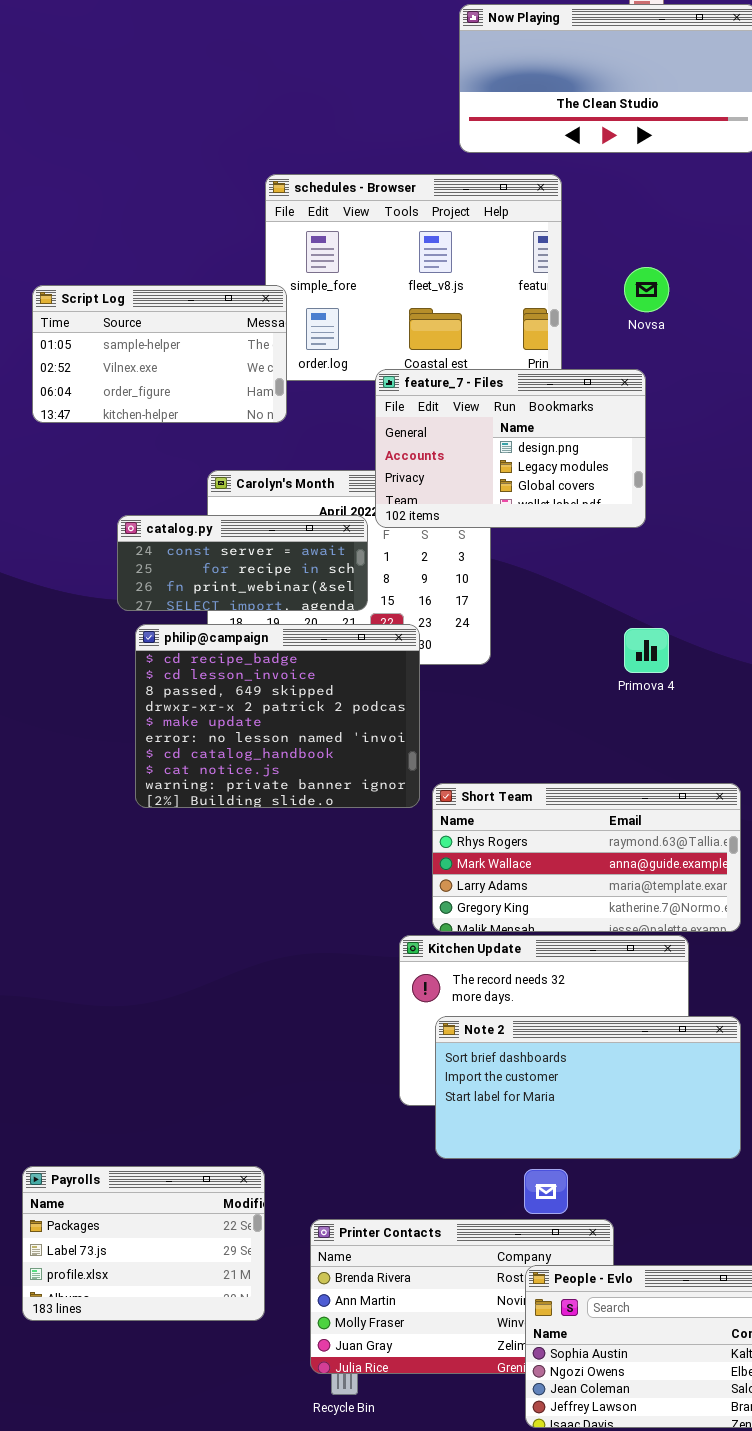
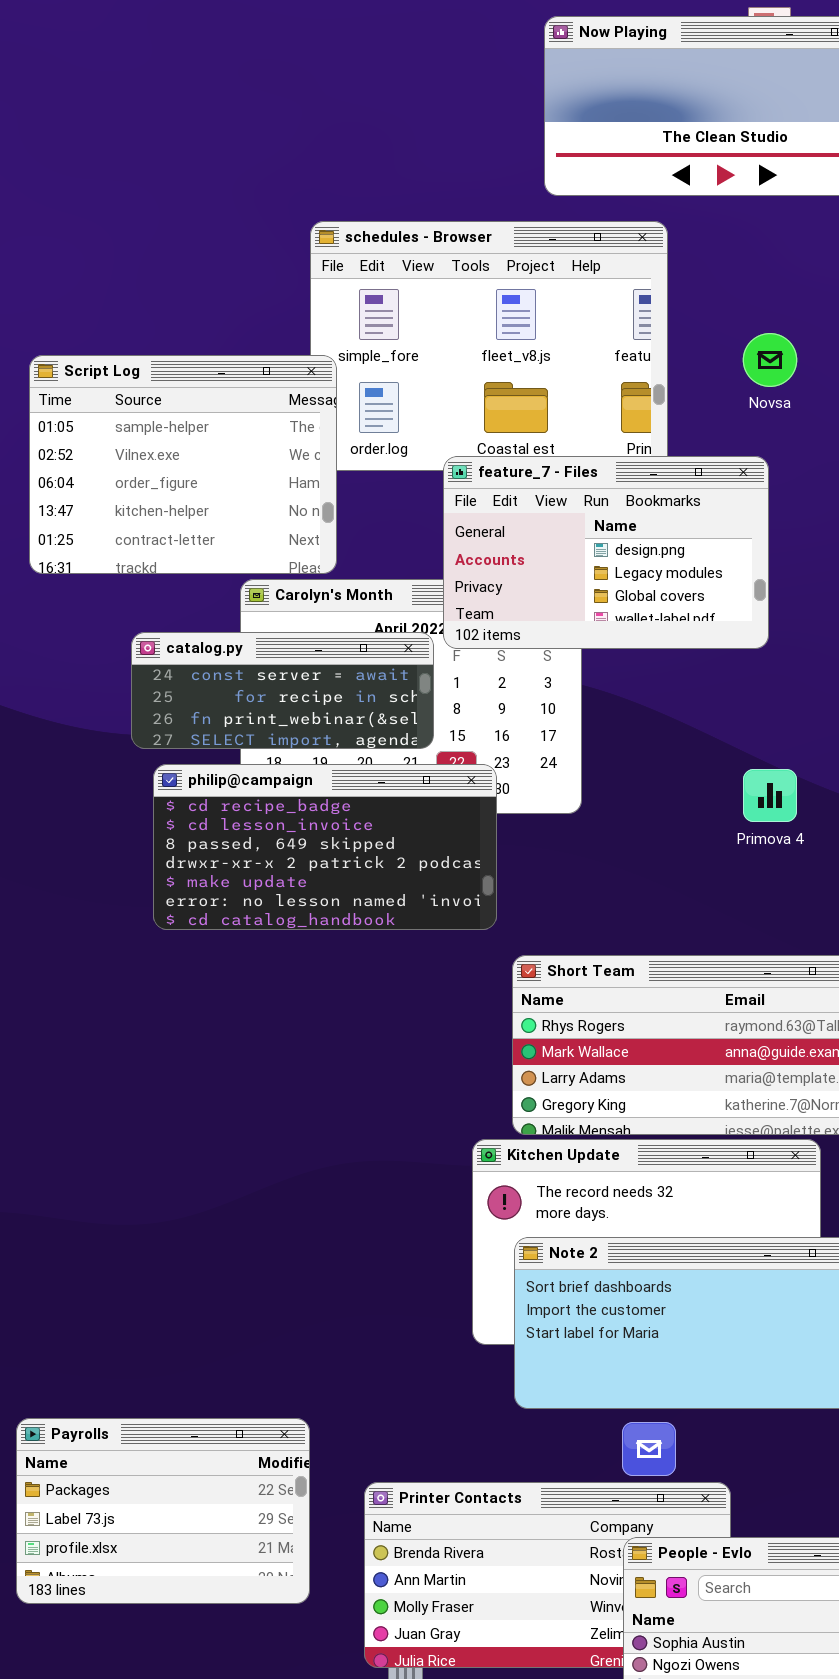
Script Log: [32,285,287,423] -> [29,355,337,574], resized
philip@campaign: [135,624,420,808] -> [153,764,497,930], resized

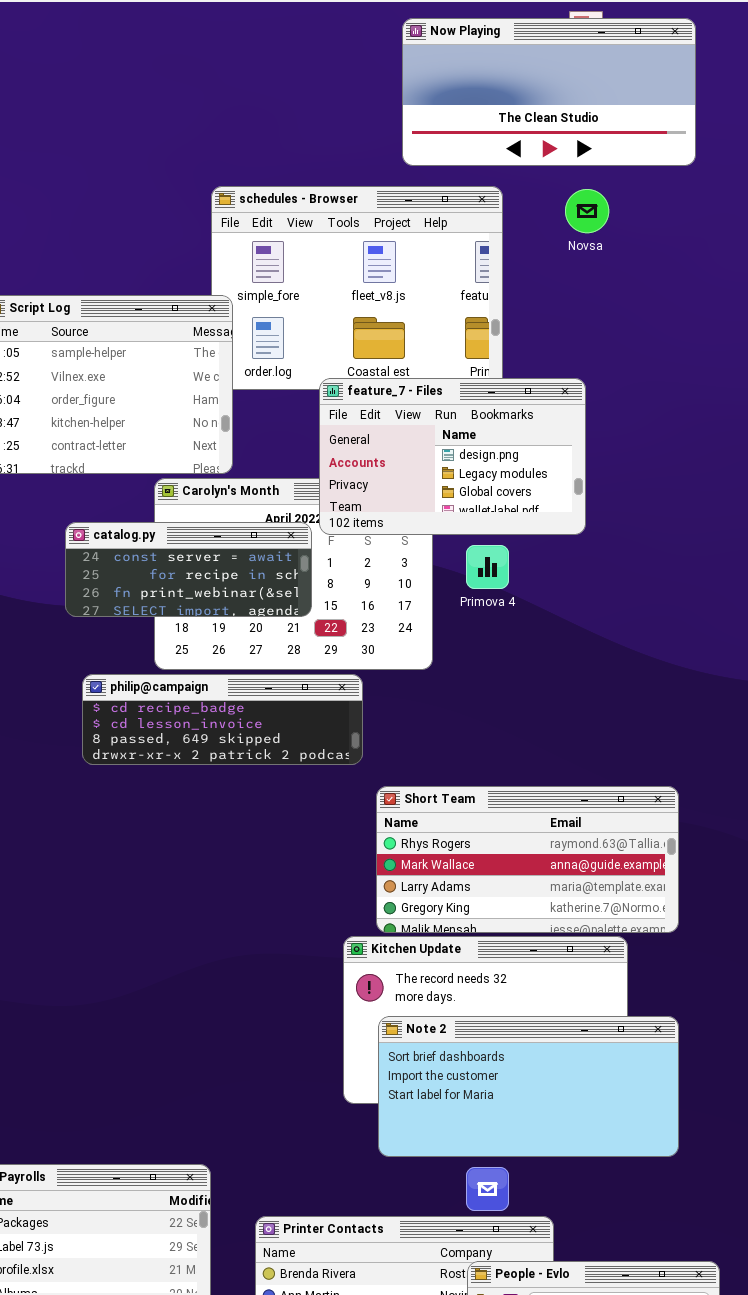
Novsa: [743,333,797,387] -> [565,189,609,233], moved
philip@campaign: [153,764,497,930] -> [82,674,363,765], resized
Primova 4: [743,769,797,822] -> [466,545,509,589], moved

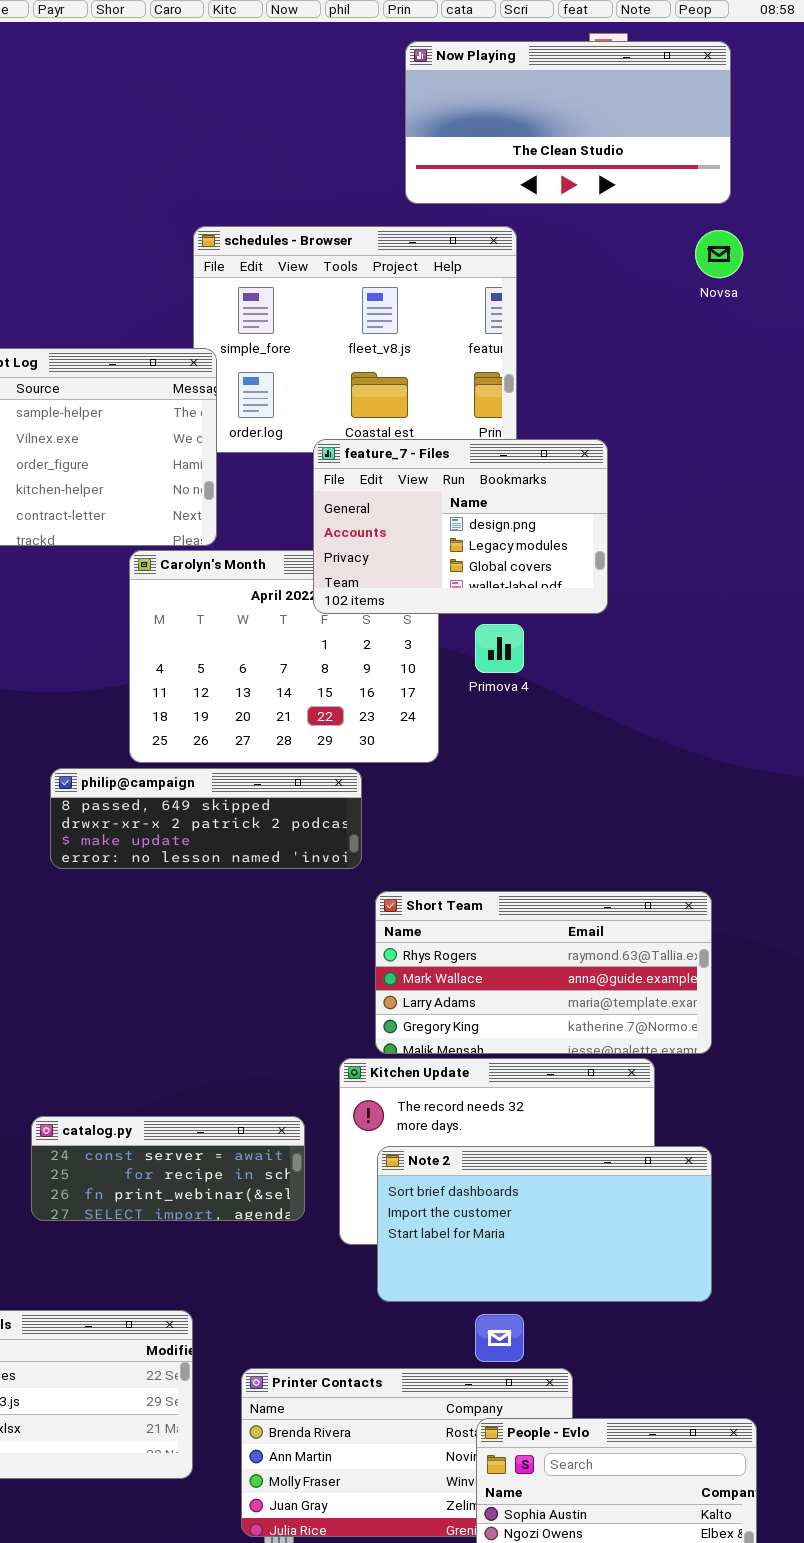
Novsa: [565,189,609,233] -> [695,230,743,278], moved
catalog.py: [65,522,312,617] -> [31,1116,305,1221], moved
philip@campaign: [82,674,363,765] -> [50,768,362,869], scrolled down 2 rows

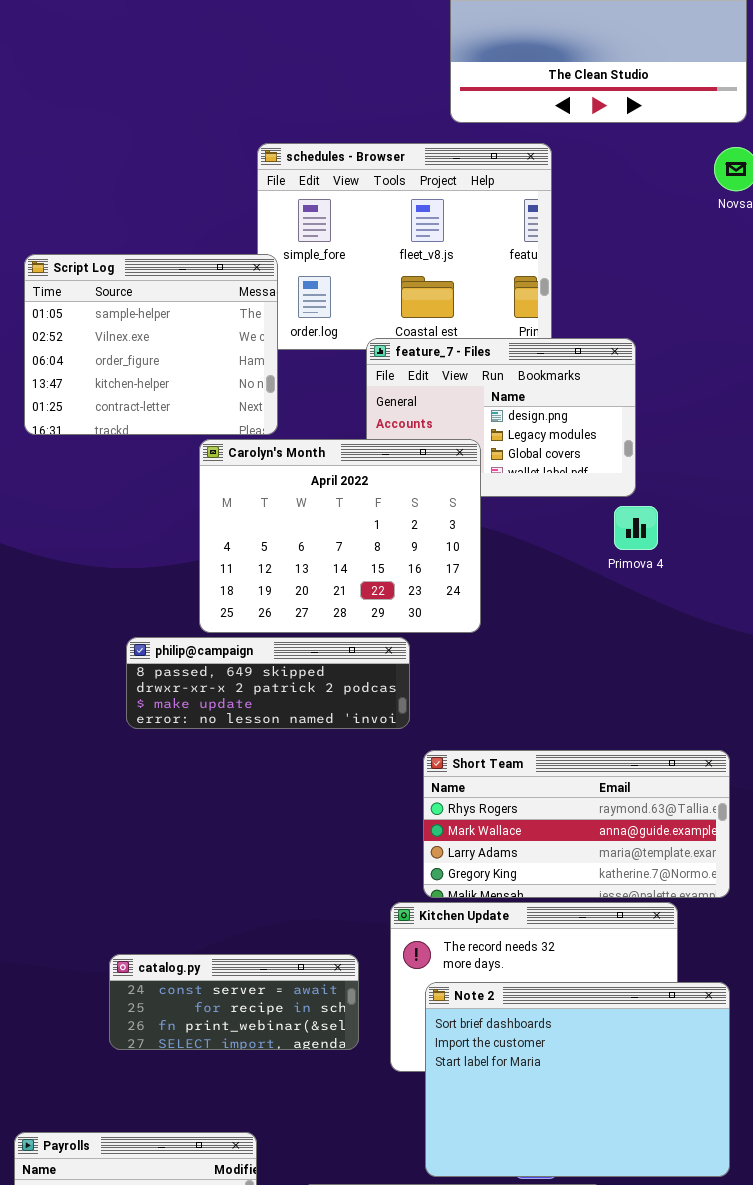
Carolyn's Month: [129,550,439,763] -> [199,439,481,633], raised
Primova 4: [475,624,524,673] -> [614,506,658,550], moved
Note 2: [377,1146,712,1302] -> [425,982,730,1177], resized

